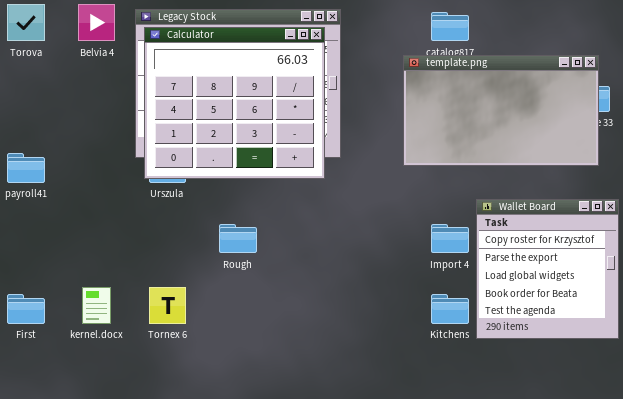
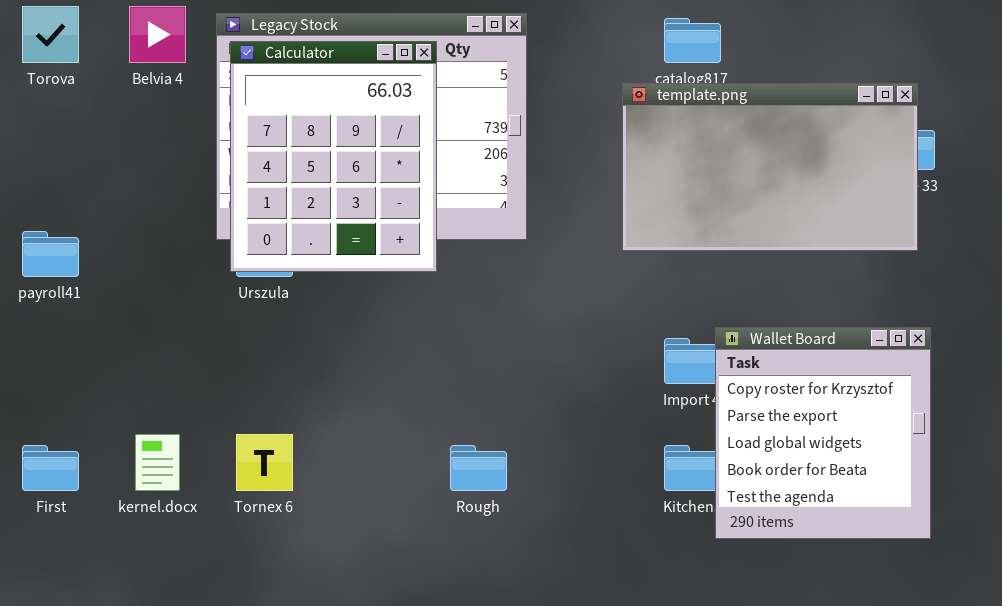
Calculator: [144,27,325,179] -> [230,41,437,272], resized
Wallet Board: [476,199,619,339] -> [715,327,931,539], moved
Rough: [219,224,257,253] -> [450,445,507,491], moved

